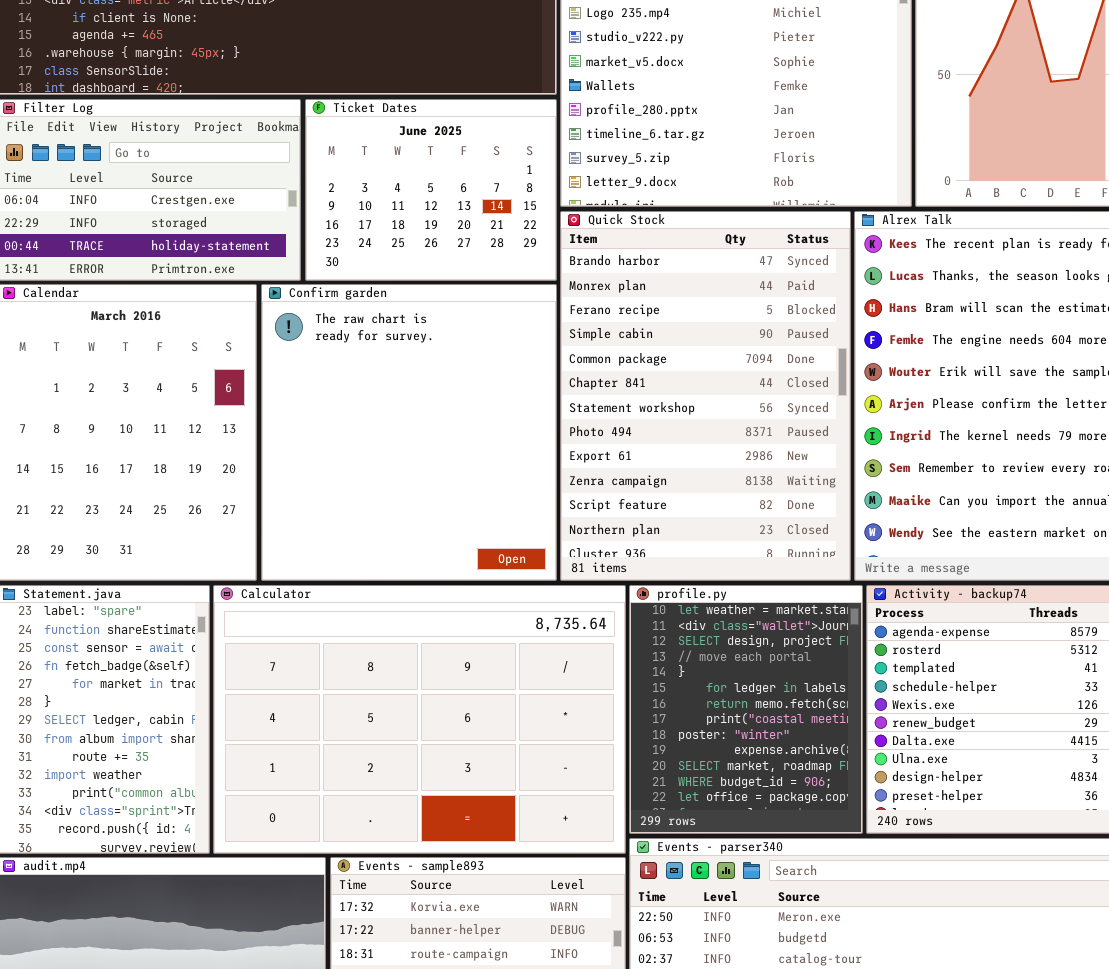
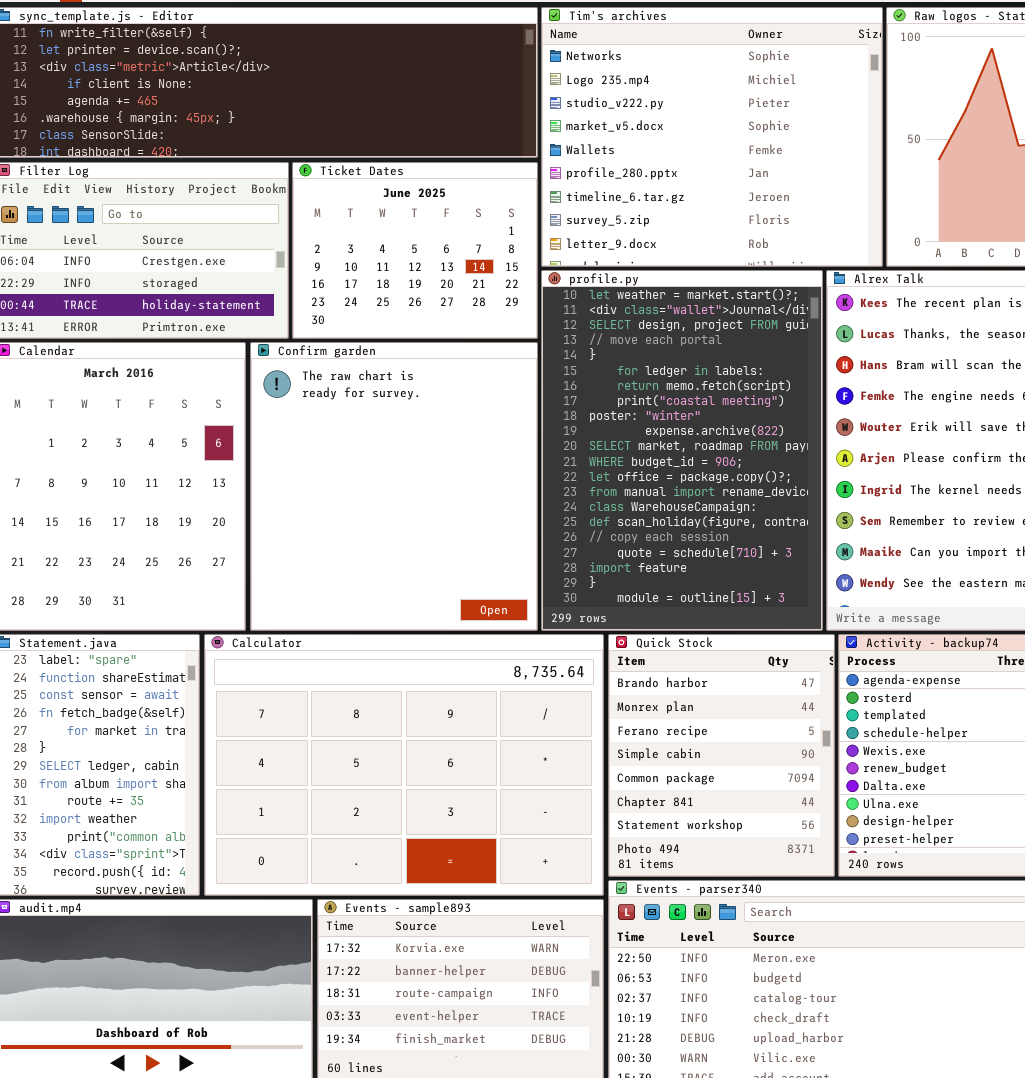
Quick Stock: [560,211,851,581] -> [608,634,835,877], moved, resized
profile.py: [629,585,863,834] -> [541,270,823,631], moved, resized

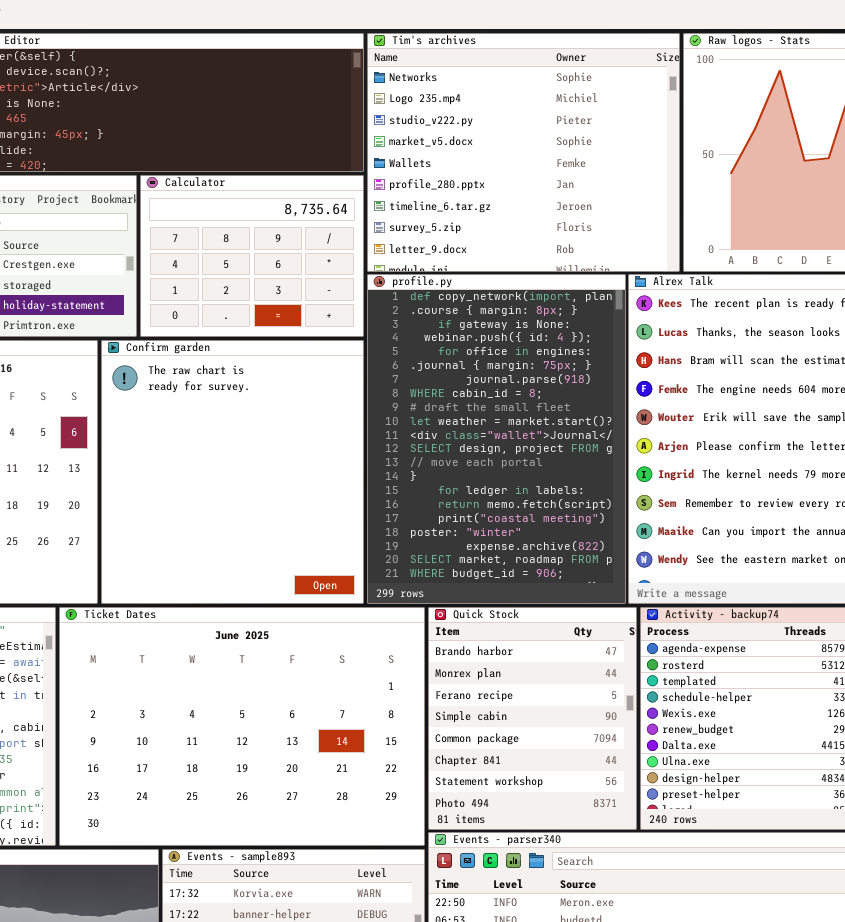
Ticket Dates: [292,162,538,339] -> [59,607,425,846], moved, resized
profile.py: [541,270,823,631] -> [367,274,626,604], scrolled up 9 rows
Calculator: [204,634,604,896] -> [140,175,364,337], moved, resized

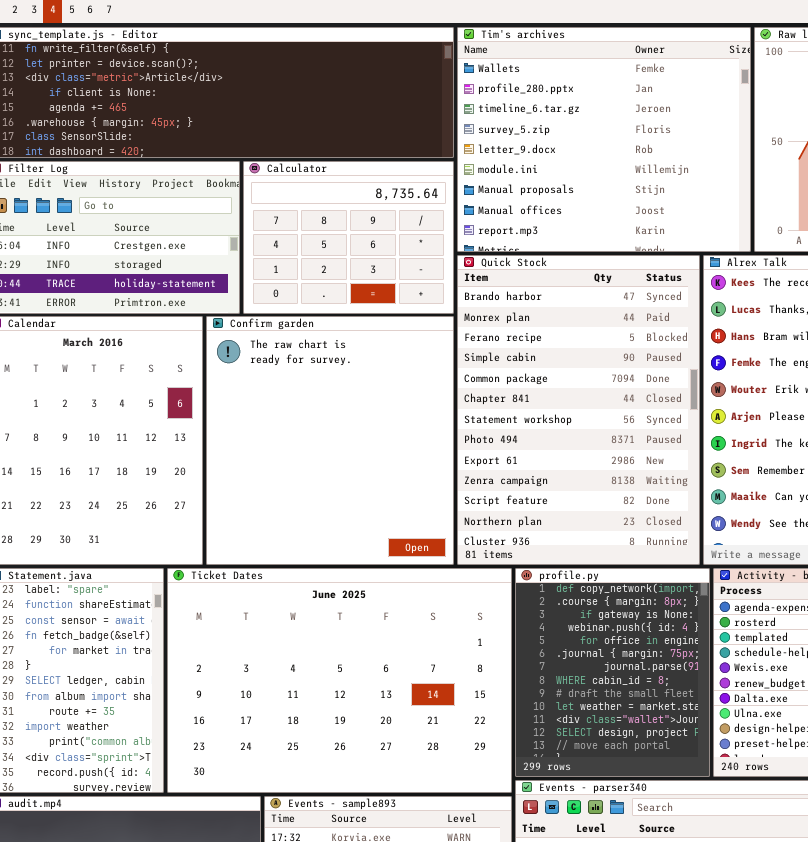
Tim's archives: [367,33,680,272] -> [457,27,751,252], scrolled down 4 rows
profile.py: [367,274,626,604] -> [515,568,710,777], moved, resized
Quick Stock: [428,607,637,830] -> [457,255,700,565], moved, resized

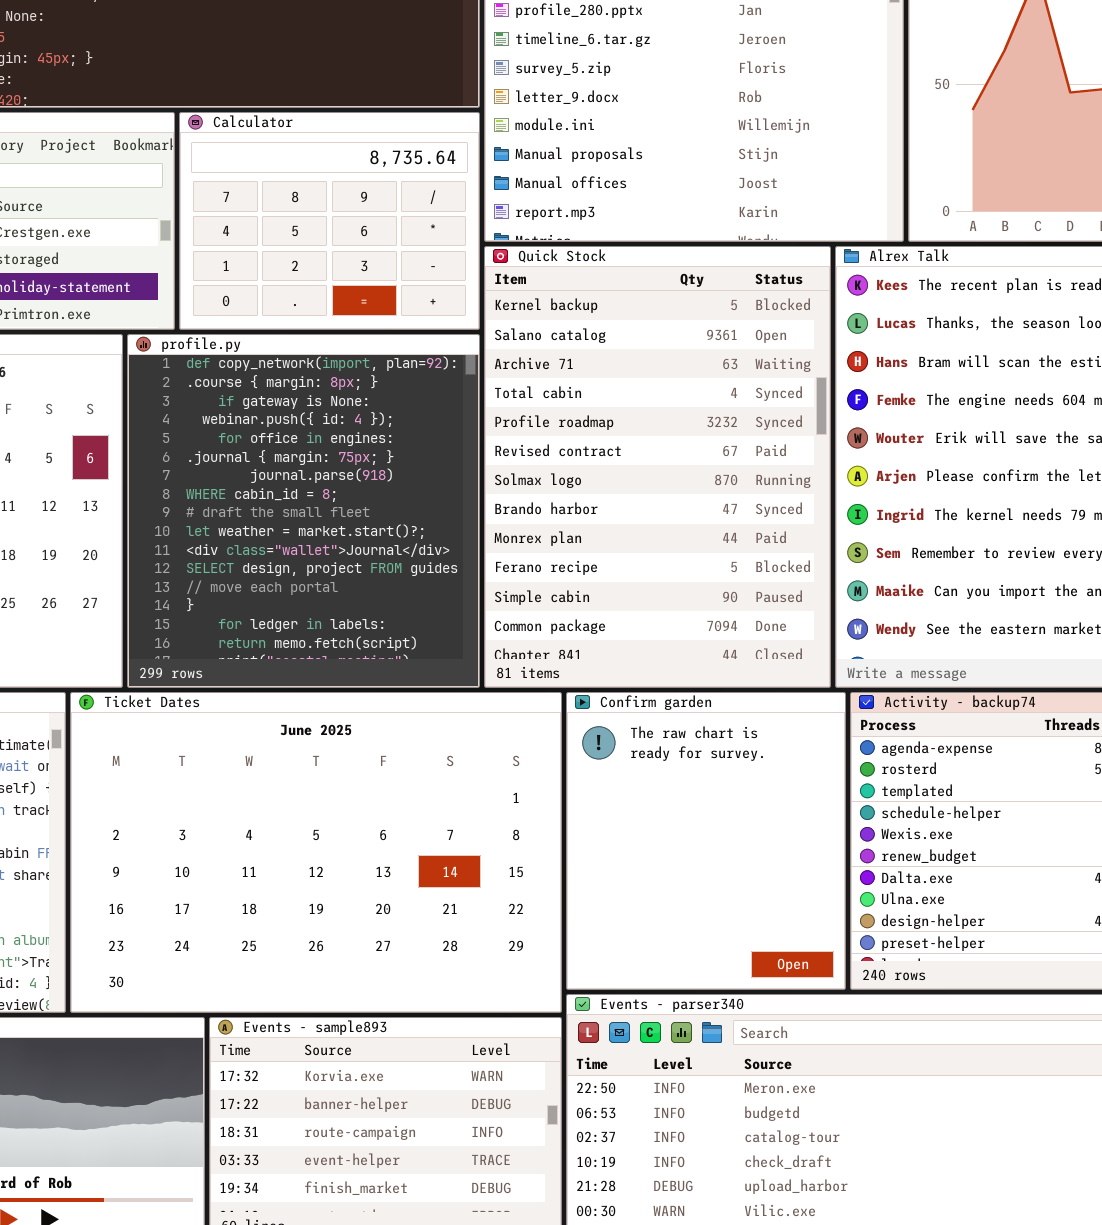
Quick Stock: [457,255,700,565] -> [484,246,831,688], scrolled up 7 rows
Confirm garden: [206,316,454,565] -> [566,692,846,990], moved, resized
profile.py: [515,568,710,777] -> [127,334,480,688], moved, resized

